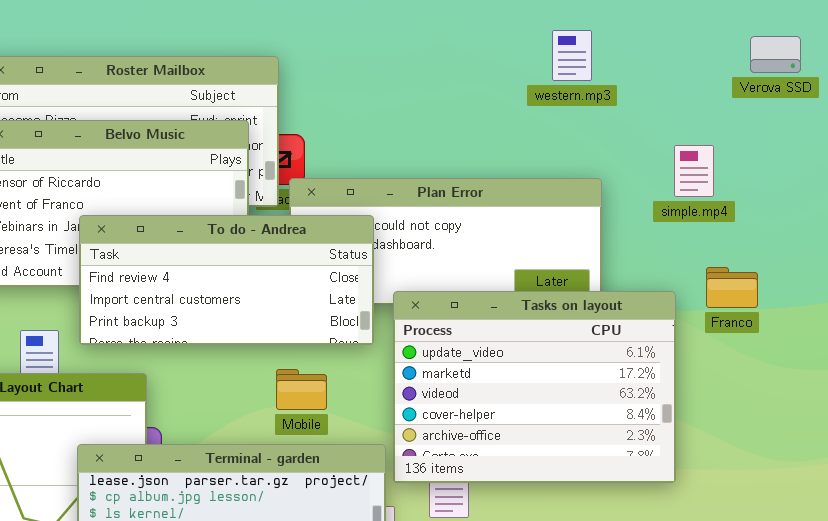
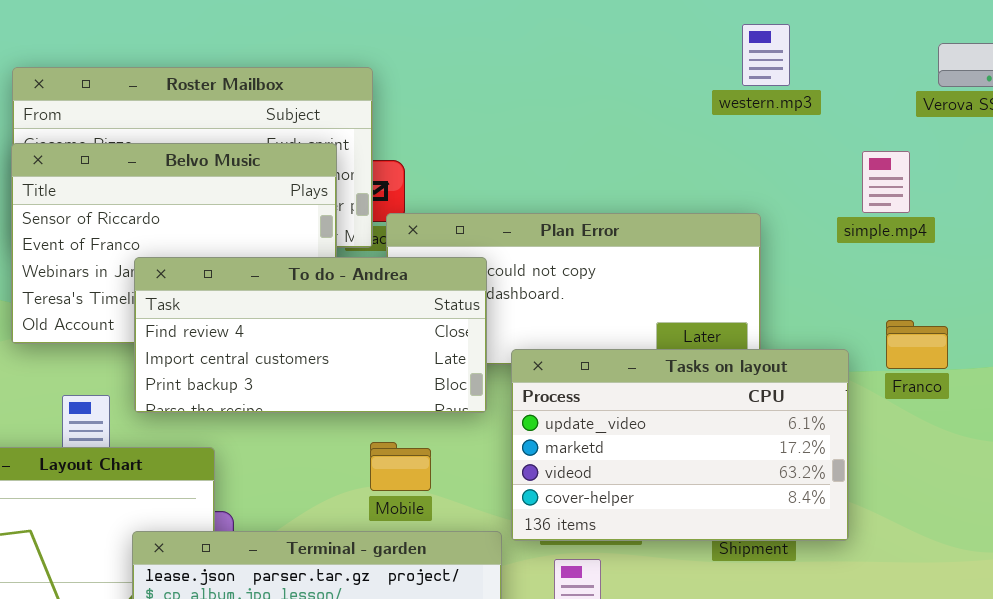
western.mp3: [552,30,592,81] -> [742,24,790,86], moved
simple.mp4: [674,145,714,197] -> [862,151,910,213], moved
Tasks on layout: [393,291,676,483] -> [511,349,849,541], resized

